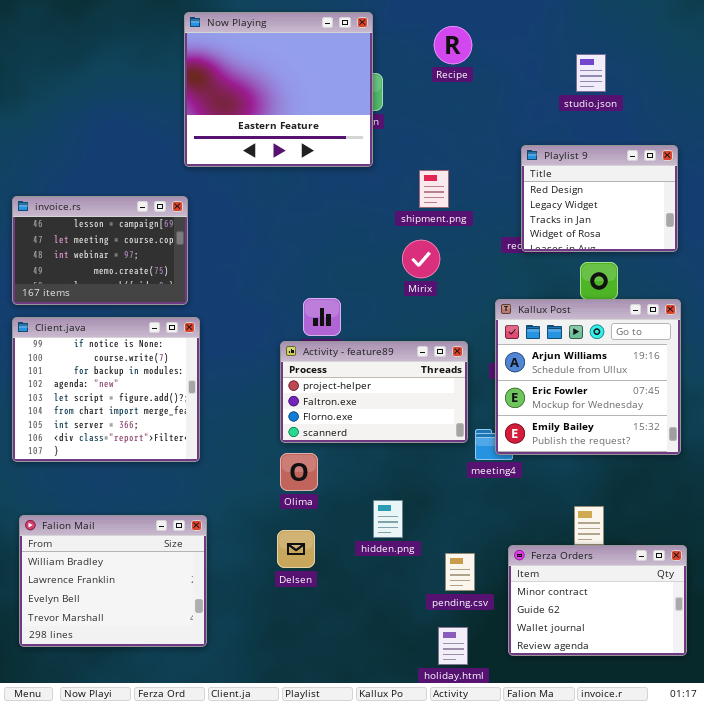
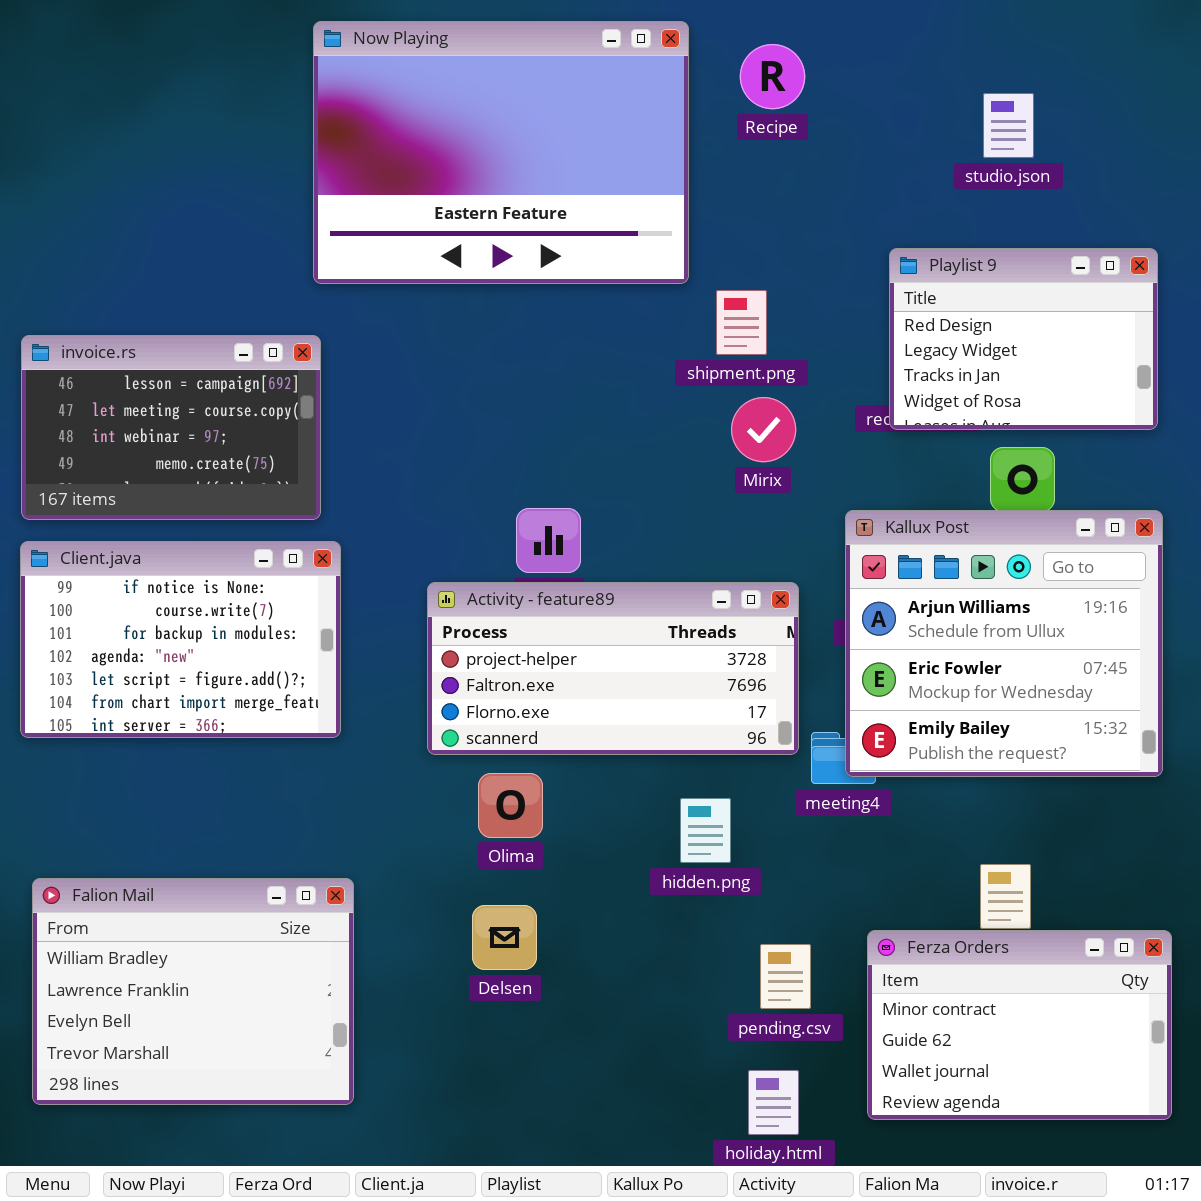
Now Playing: [184,12,373,167] -> [313,21,689,284], resized
Mirix: [402,240,440,278] -> [731,397,796,462], moved
Client.java: [12,317,200,462] -> [20,541,341,738], resized
Activity - feature89: [280,341,468,443] -> [427,582,799,755], resized
hidden.png: [373,500,403,538] -> [680,798,731,863], moved

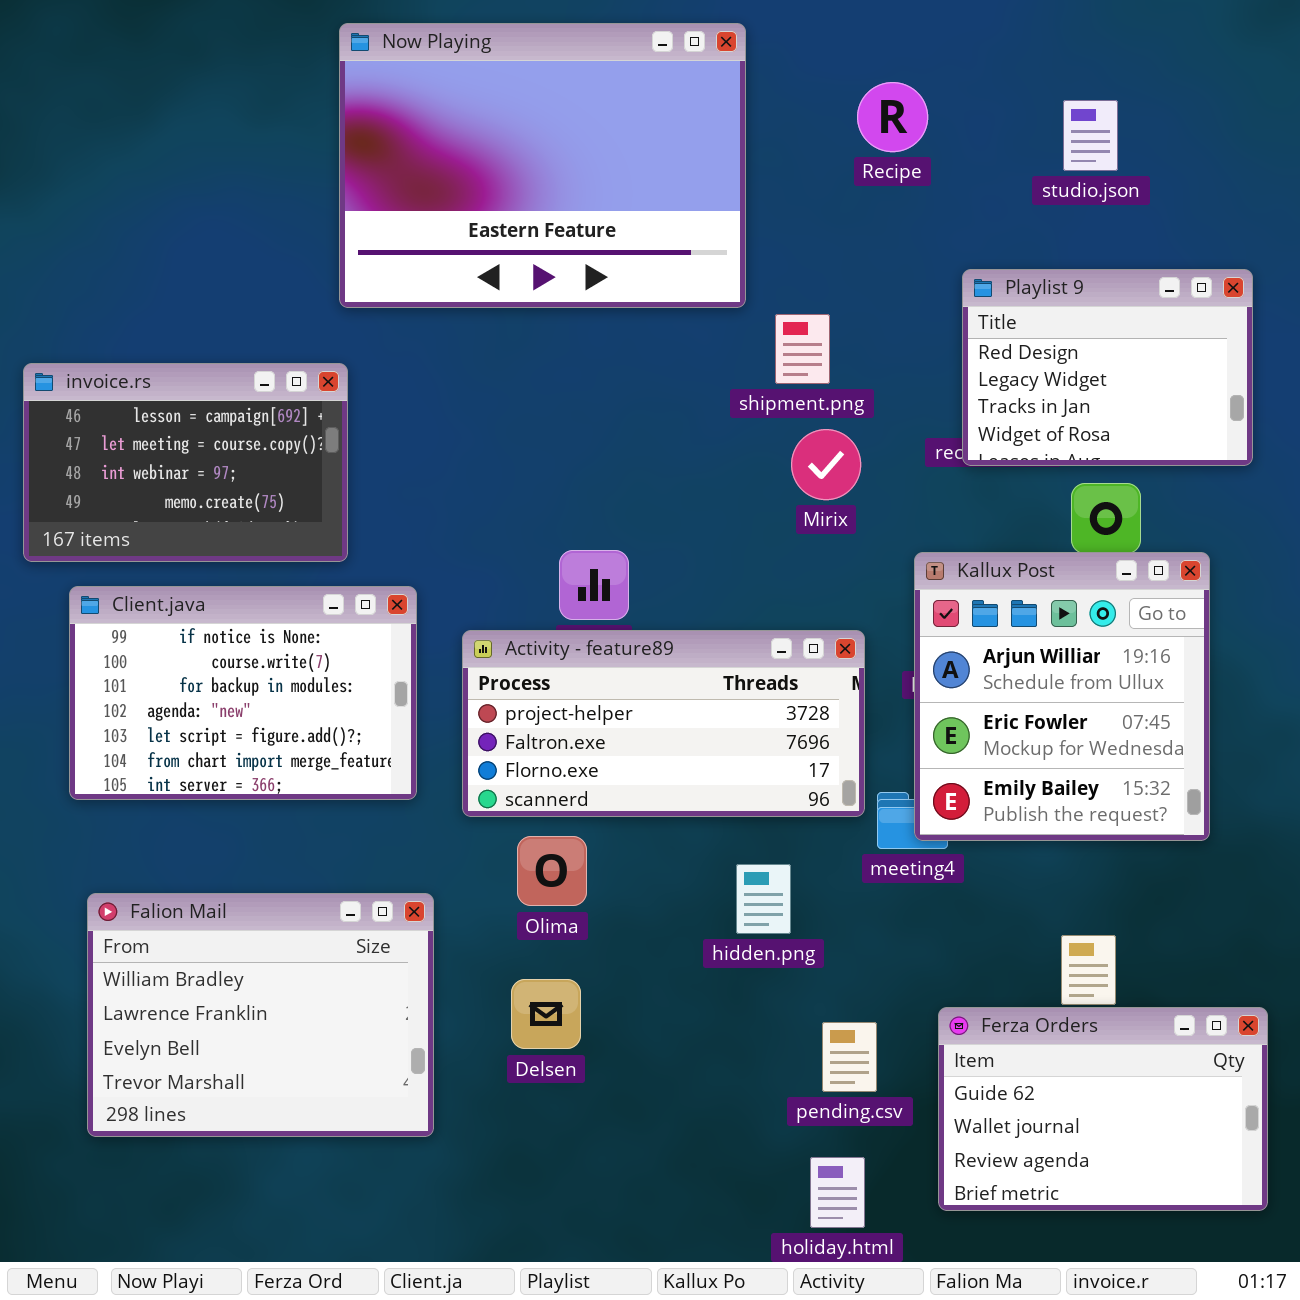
Recipe: [740,44,805,109] -> [857,82,928,152], moved
Kallux Post: [845,510,1163,777] -> [914,552,1210,841], resized
Client.java: [20,541,341,738] -> [69,586,417,800], moved
Falion Mail: [32,878,354,1105] -> [87,893,434,1137], moved
Ferza Orders: [867,930,1172,1120] -> [938,1007,1268,1211], scrolled down 1 row

